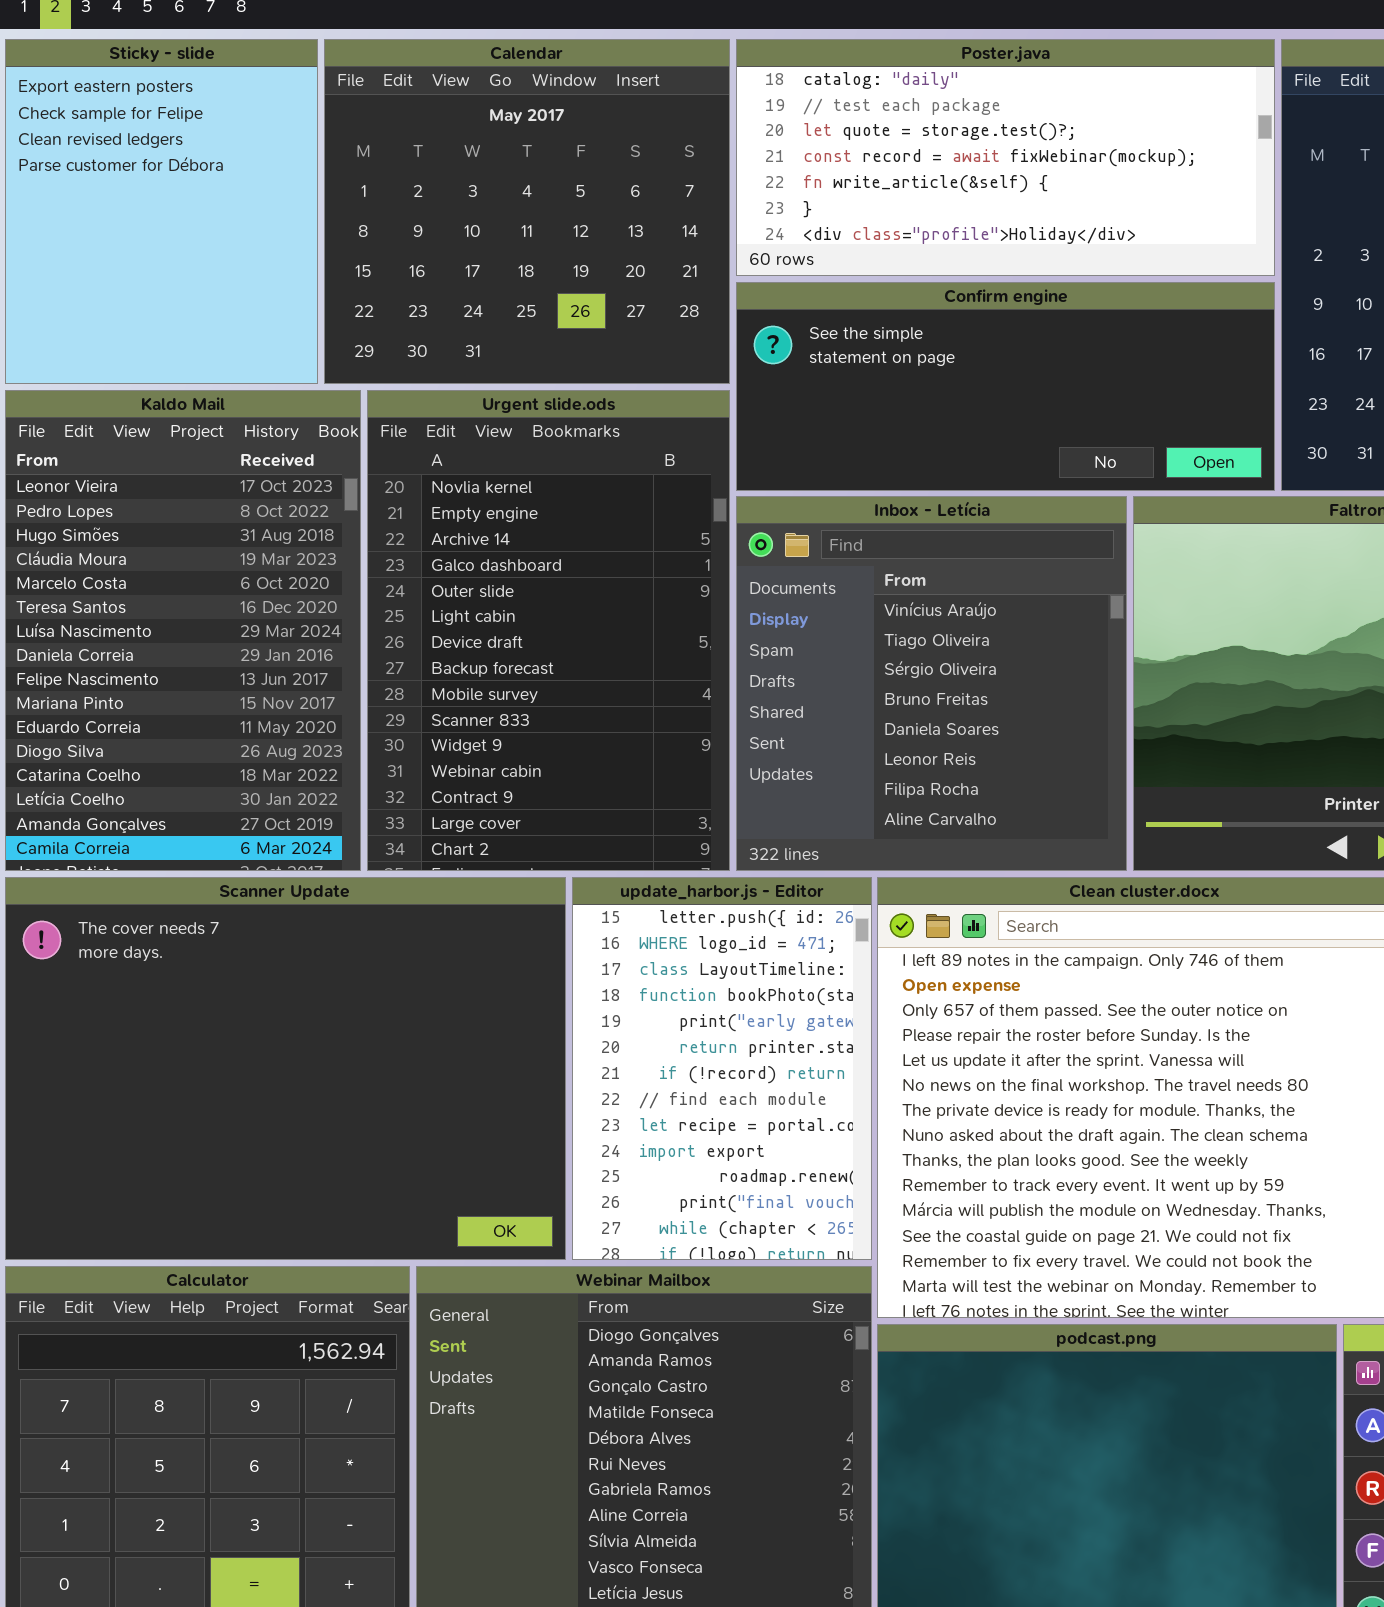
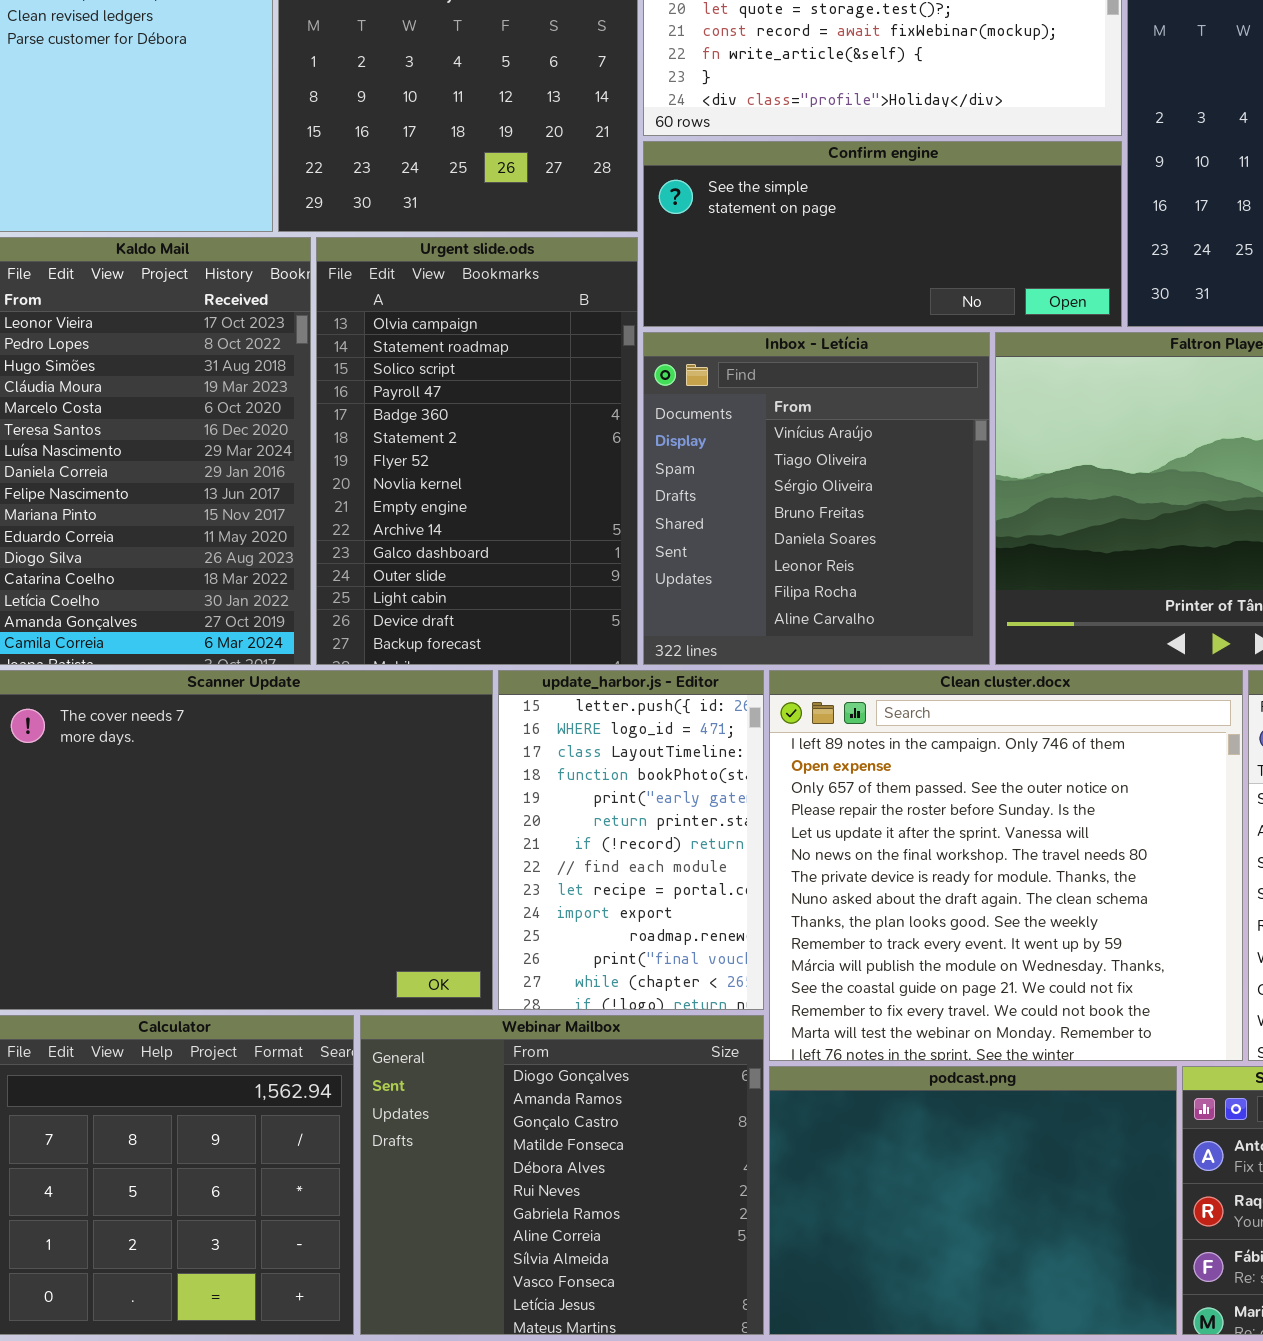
Urgent slide.ods: [367,390,730,871] -> [316,237,638,665], scrolled up 7 rows

